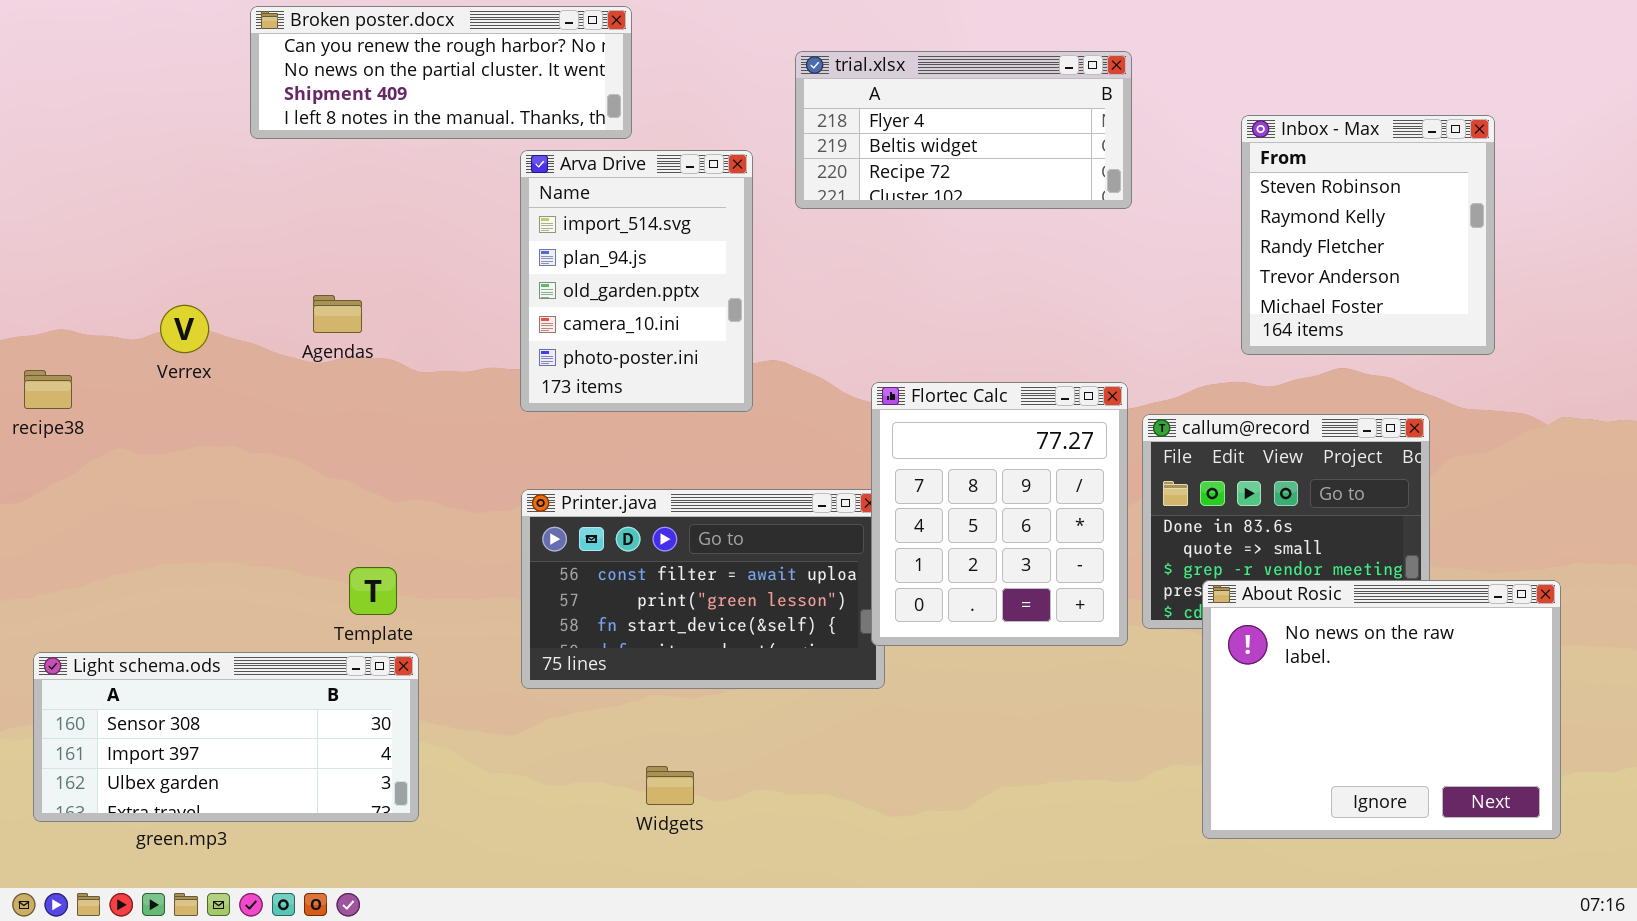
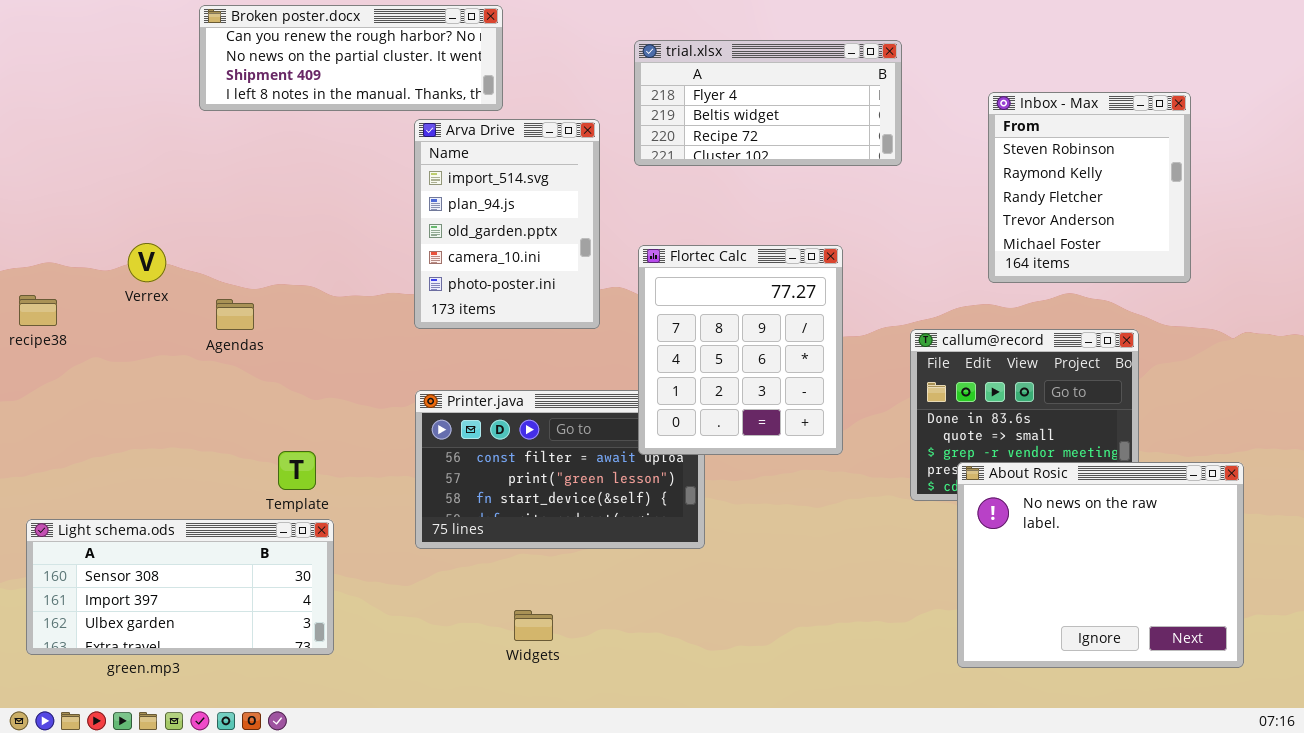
Agendas: [313,295,362,333] -> [216,299,254,330], moved
Flortec Calc: [871,382,1128,646] -> [638,245,843,455], moved

